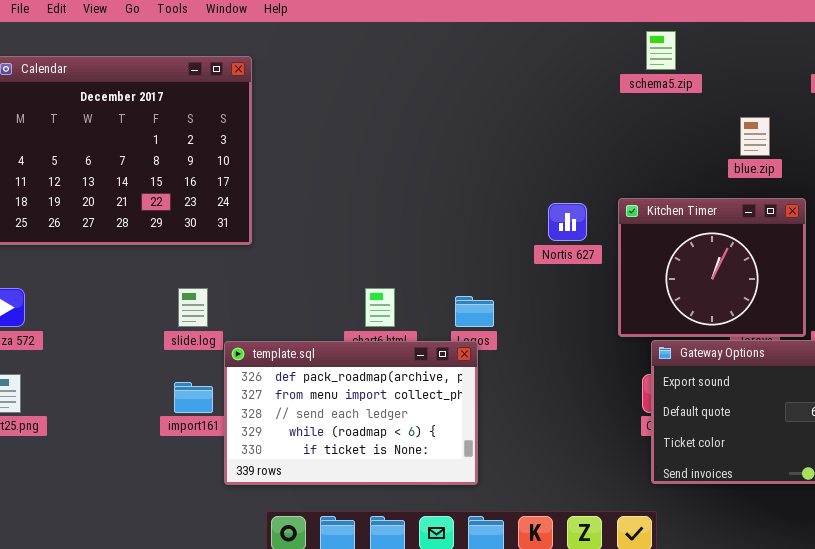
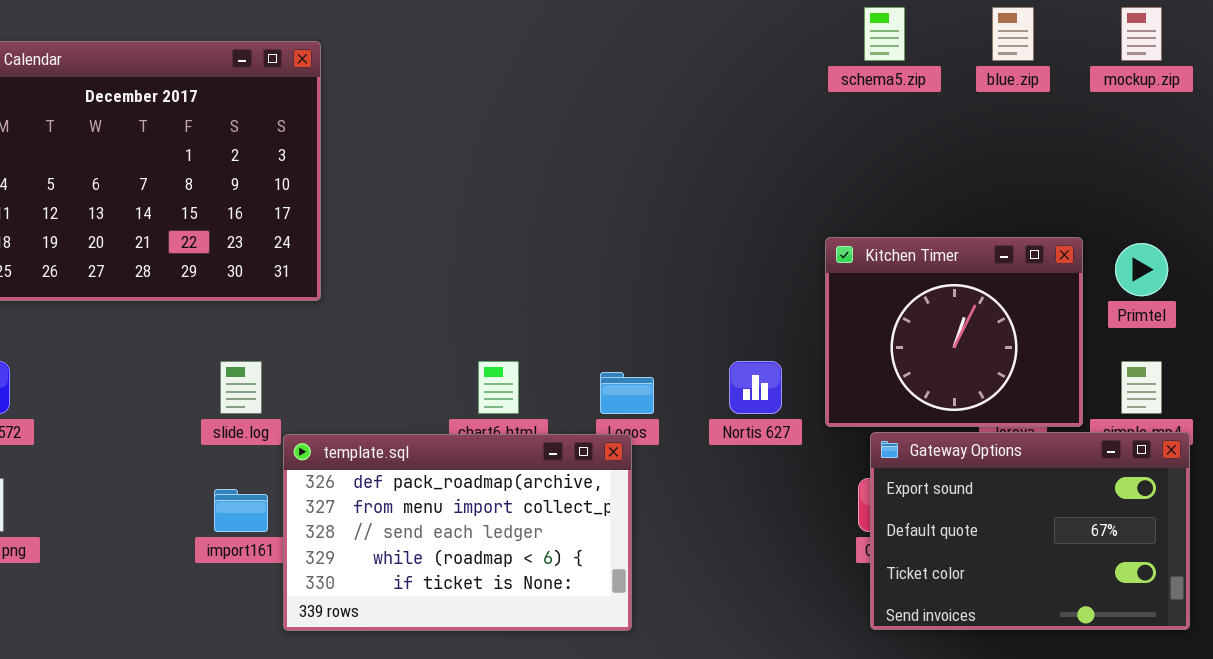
blue.zip: [740,117,770,156] -> [992,7,1034,61], moved
Nortis 627: [548,203,587,241] -> [729,361,782,414], moved

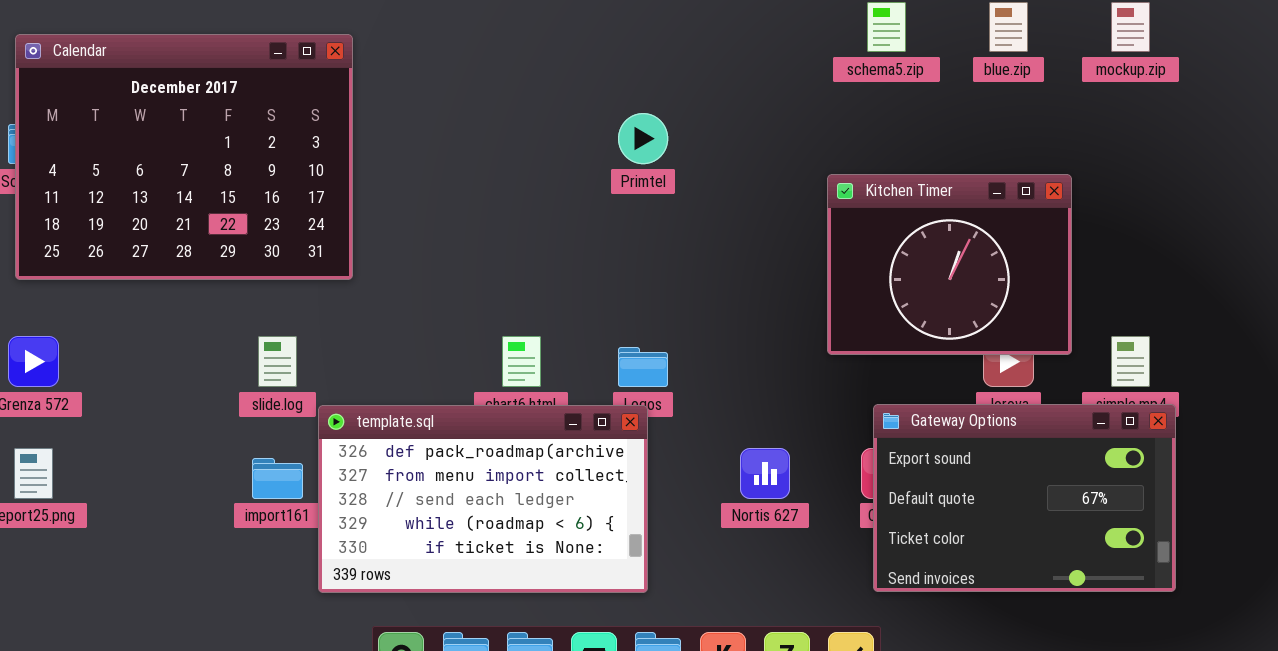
Kitchen Timer: [825,237,1083,427] -> [827,174,1072,355], moved
Primtel: [1115,243,1168,296] -> [618,113,668,164], moved
Nortis 627: [729,361,782,414] -> [740,448,790,499], moved

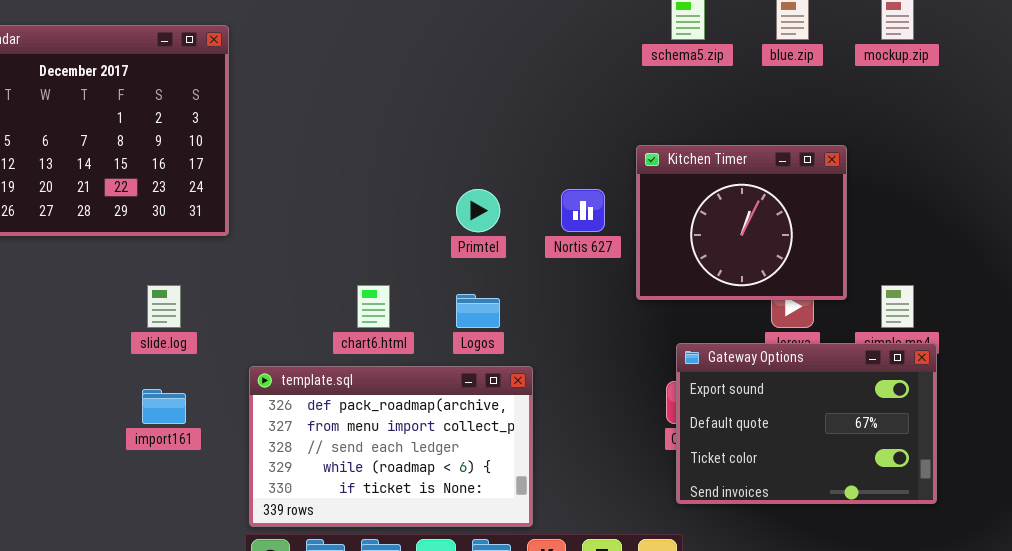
Primtel: [618,113,668,164] -> [456,189,500,232], moved
template.sql: [318,405,648,593] -> [249,366,533,527], moved
Nortis 627: [740,448,790,499] -> [561,189,605,232], moved

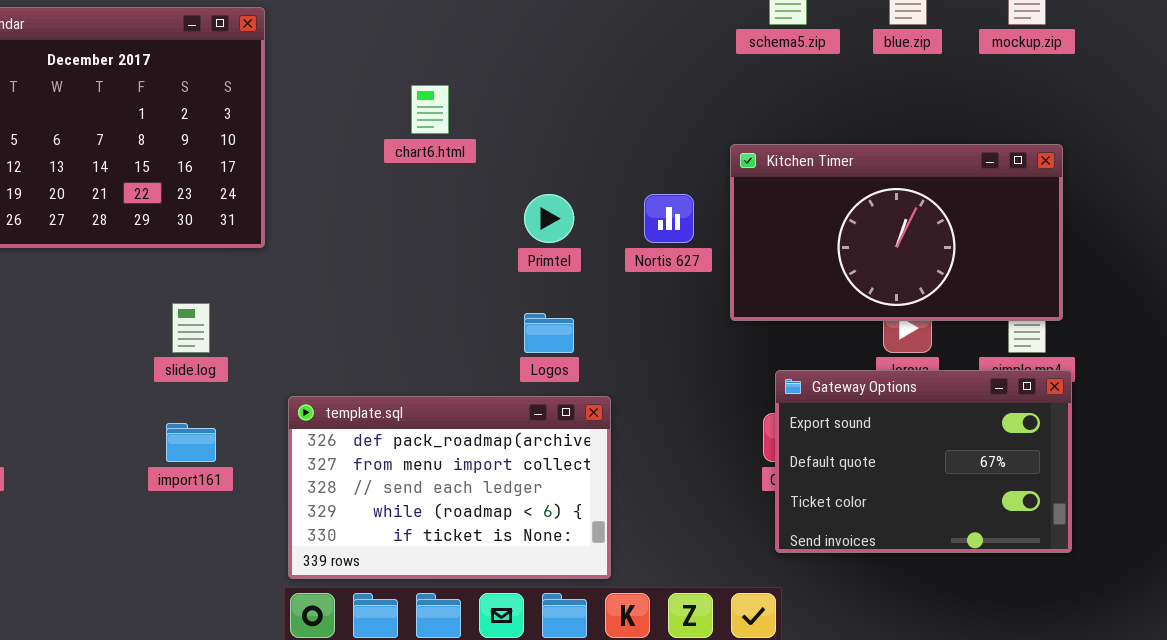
Kitchen Timer: [636,145,847,300] -> [730,144,1063,321], resized
chart6.html: [357,285,390,328] -> [411,85,449,134], moved

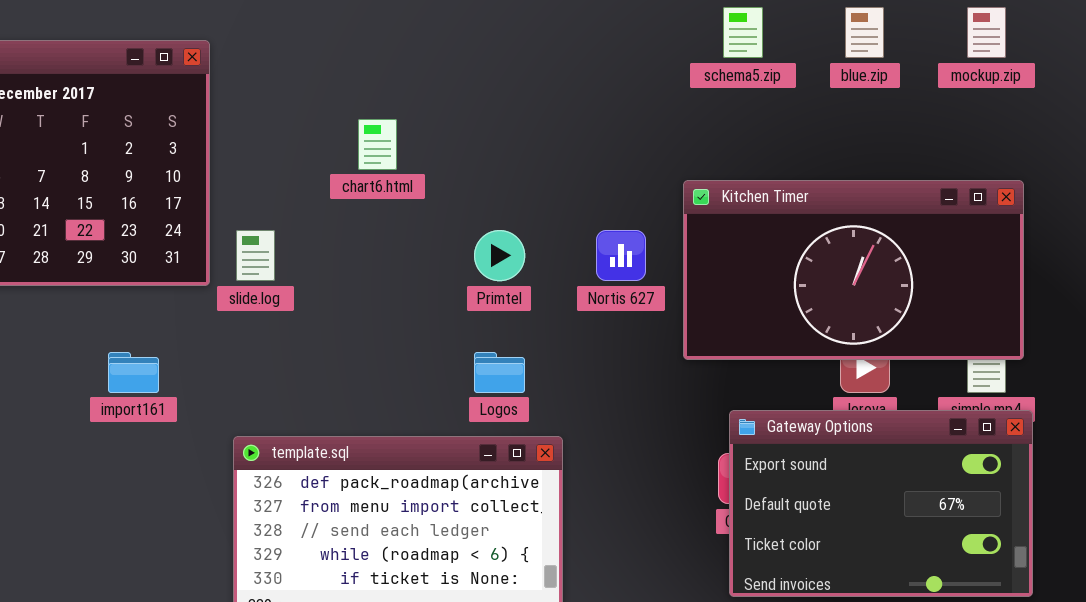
slide.log: [172,303,210,353] -> [236,230,275,281], moved
import161: [166,423,216,462] -> [108,352,159,393], moved

